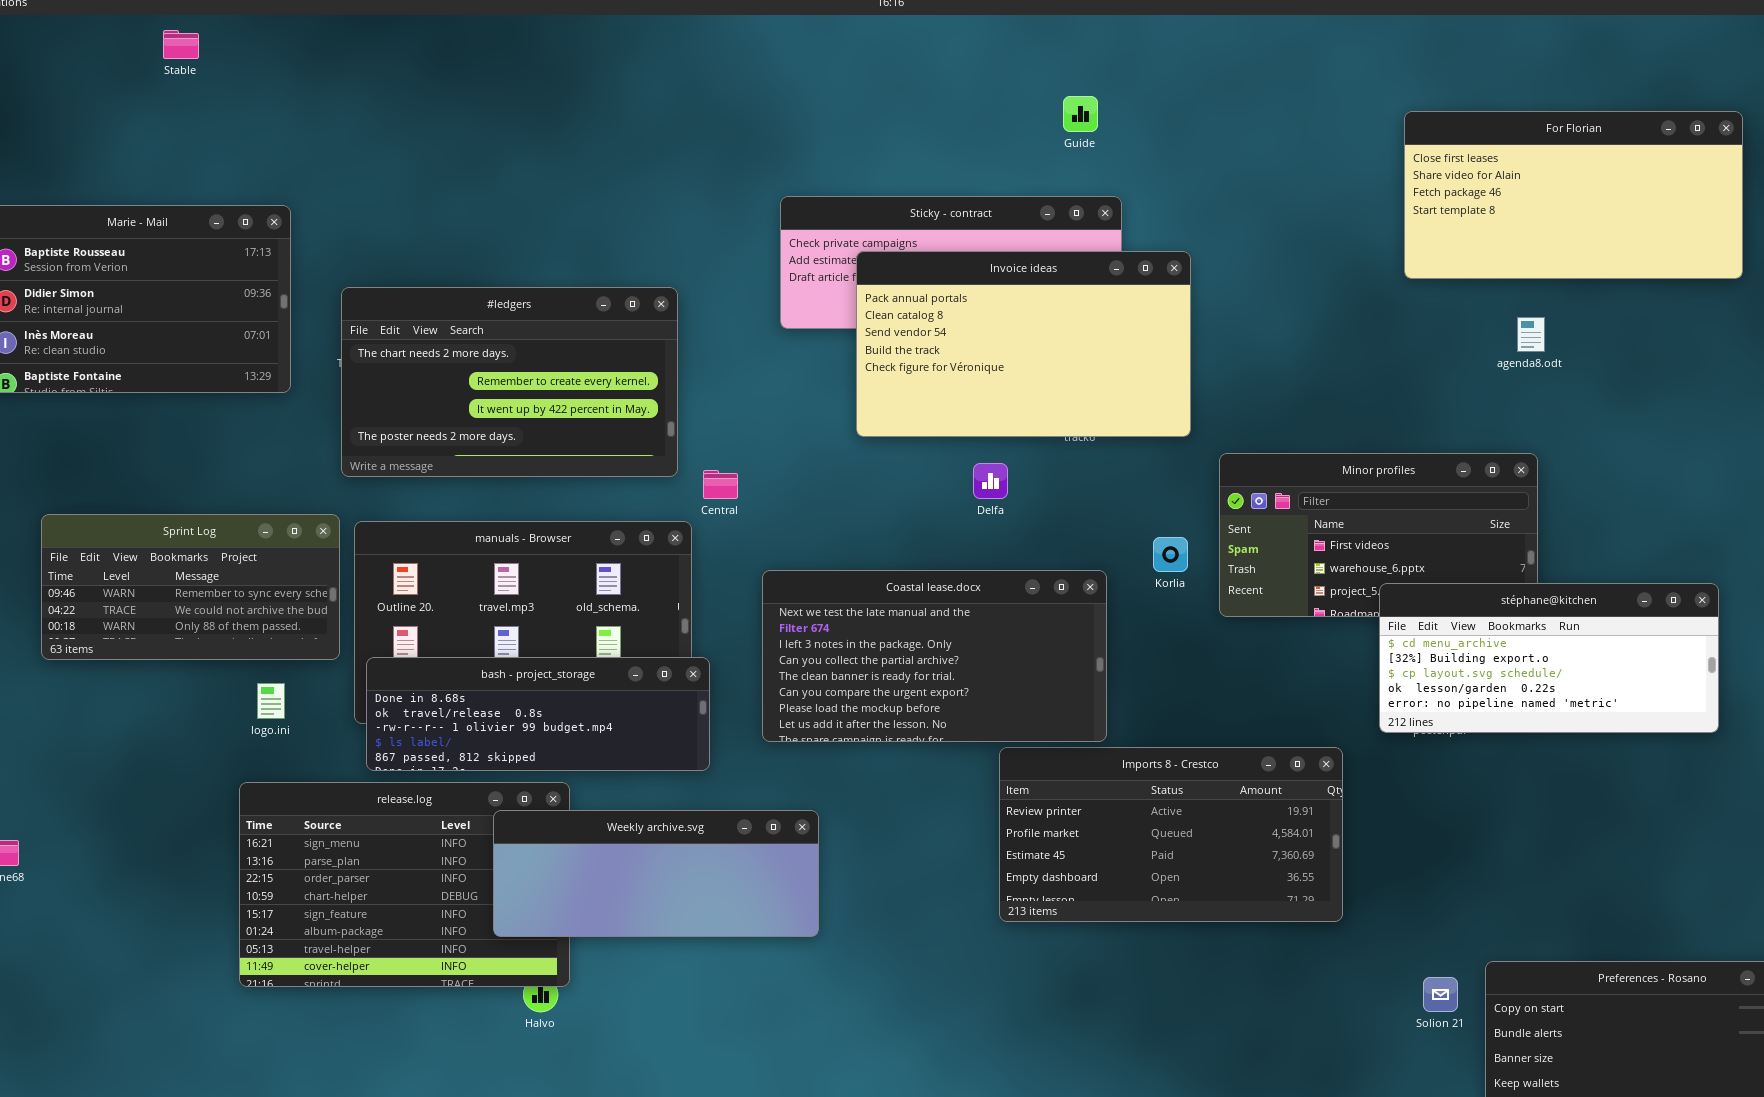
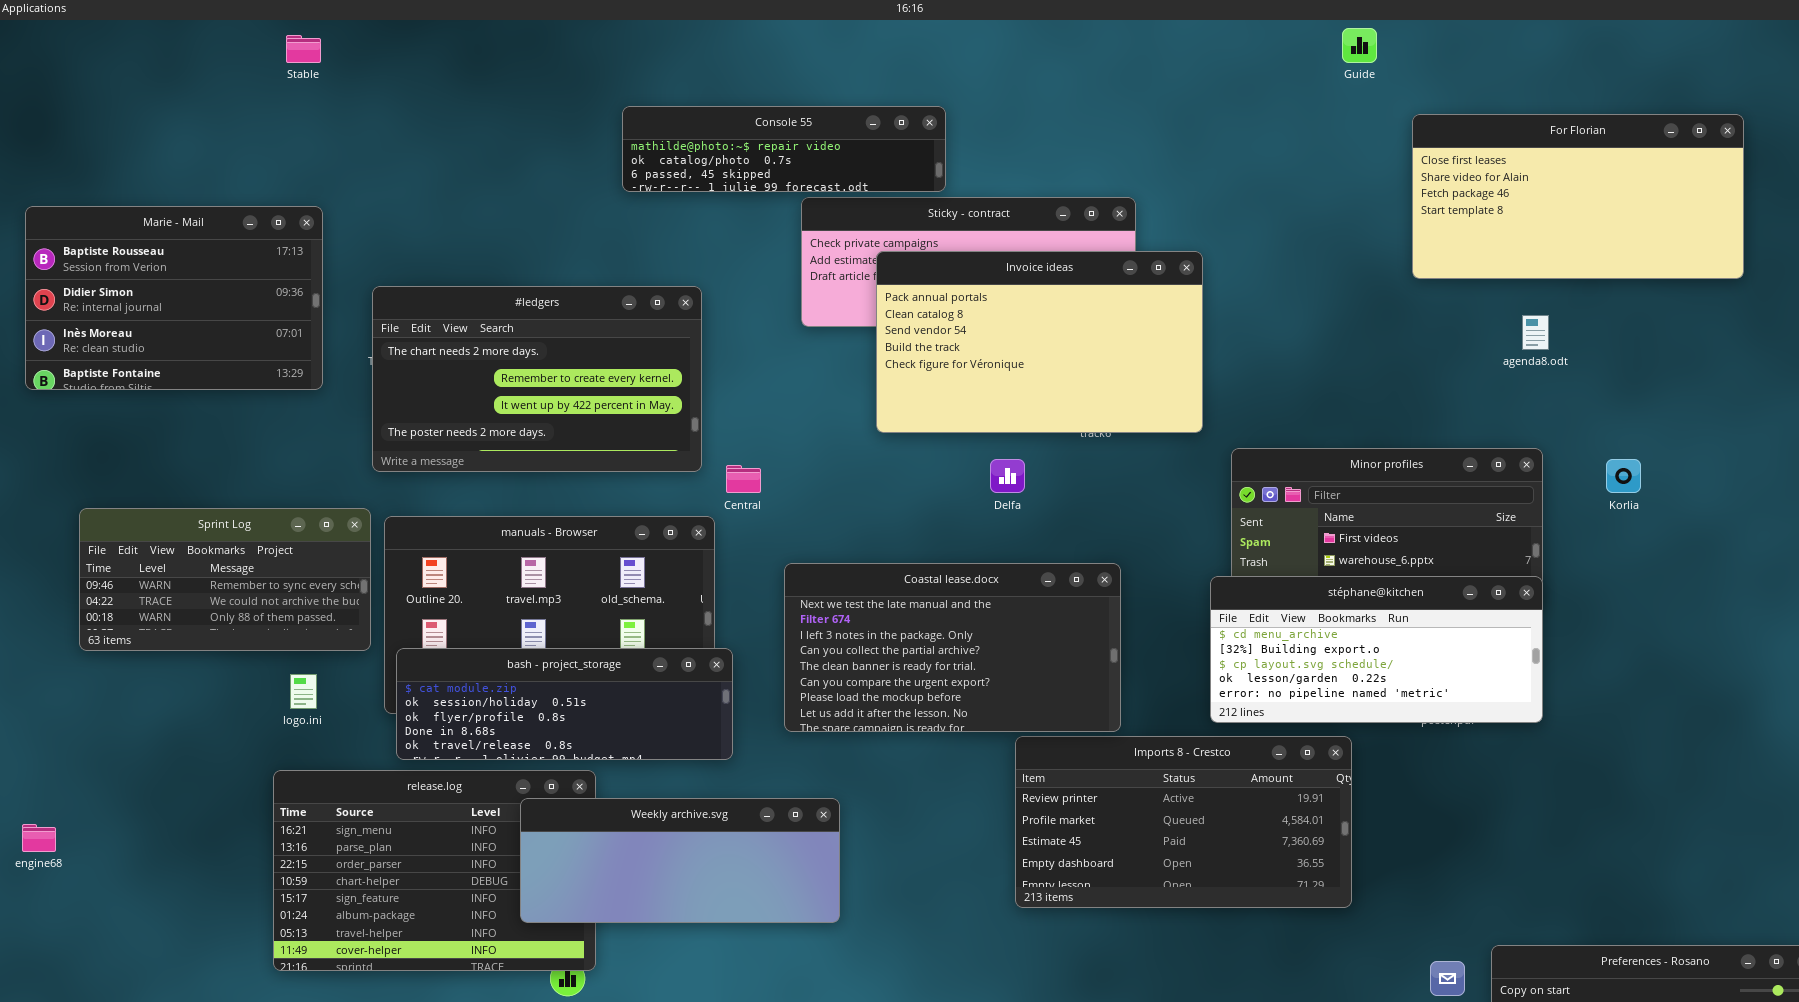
Stable: [163,30,199,59] -> [286,35,321,63], moved
Guide: [1063,96,1098,132] -> [1342,28,1377,63], moved
Console 55: none -> [622,106,946,192], opened
Korlia: [1153,537,1188,572] -> [1606,459,1641,493], moved
stéphane@kitchen: [1379,583,1719,733] -> [1210,576,1543,723], moved
bash - project_storage: [366,657,710,771] -> [396,648,733,760], scrolled up 3 rows

